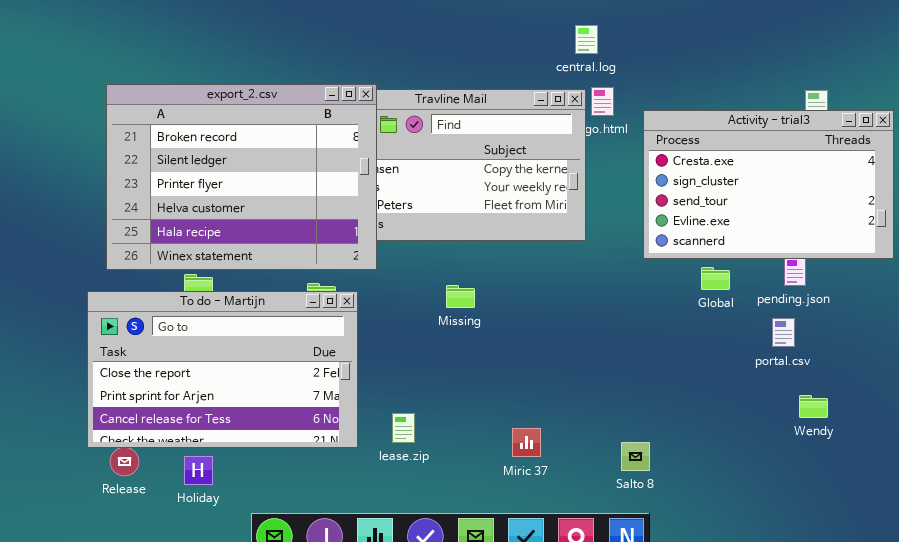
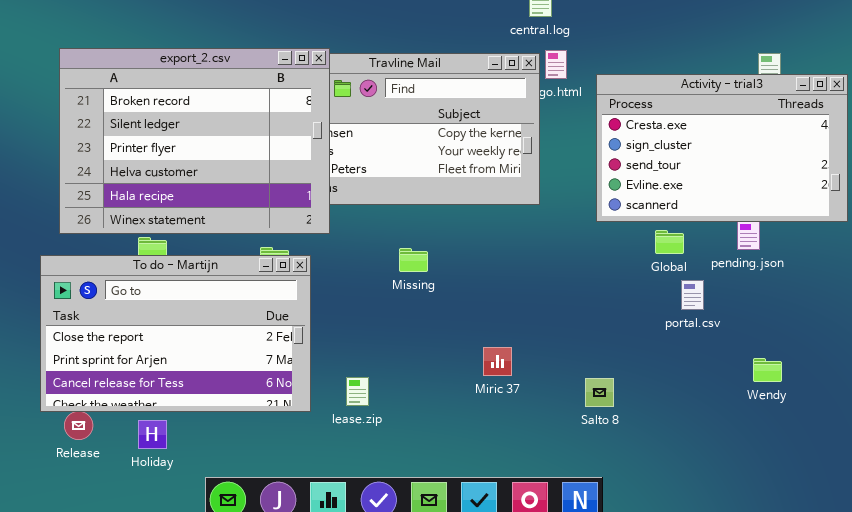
portal.csv: [772,318,795,347] -> [681,280,704,310], moved
Miric 37: [512,428,541,457] -> [483,347,512,376], moved
Salto 8: [621,442,650,471] -> [585,378,614,407], moved

